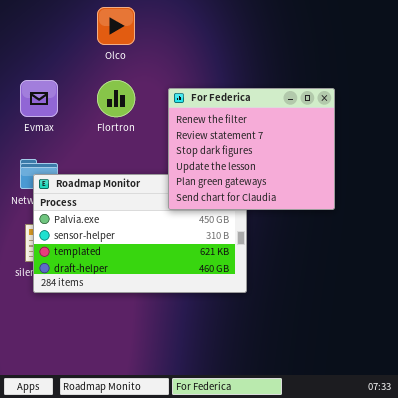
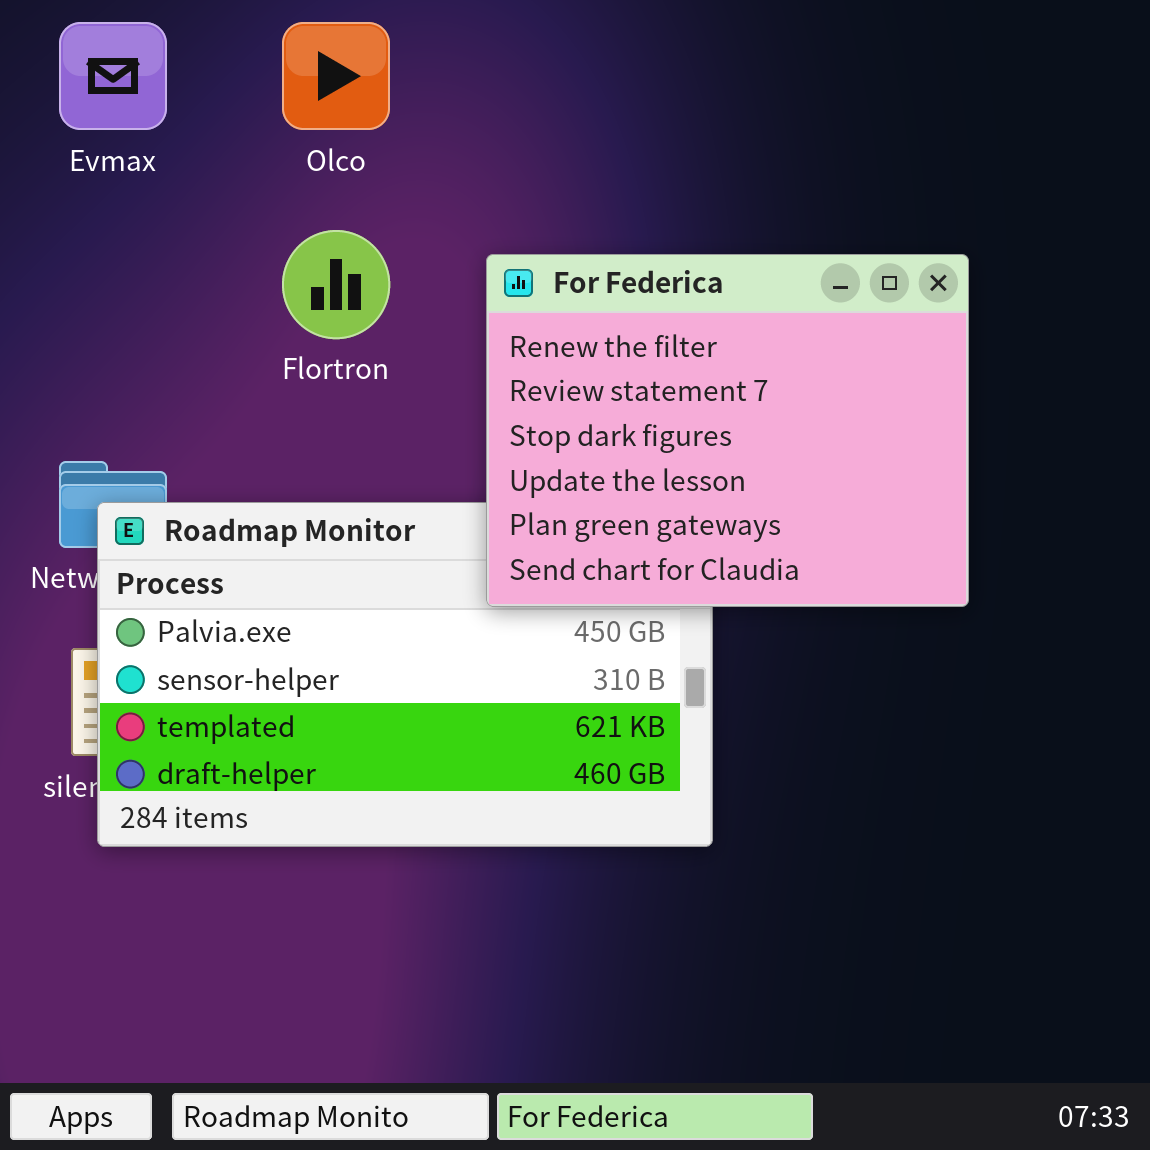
Evmax: [20,80,58,117] -> [59,22,167,130], moved

